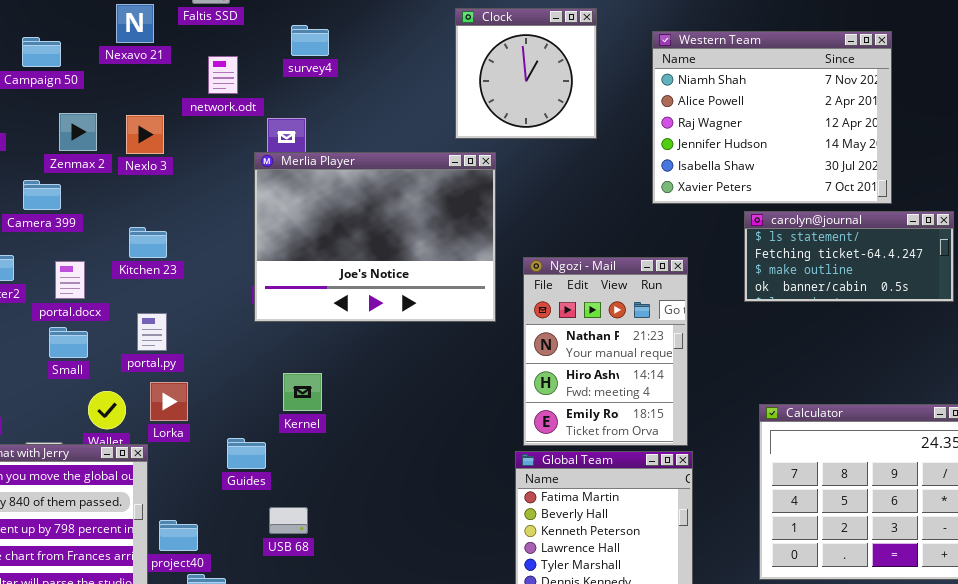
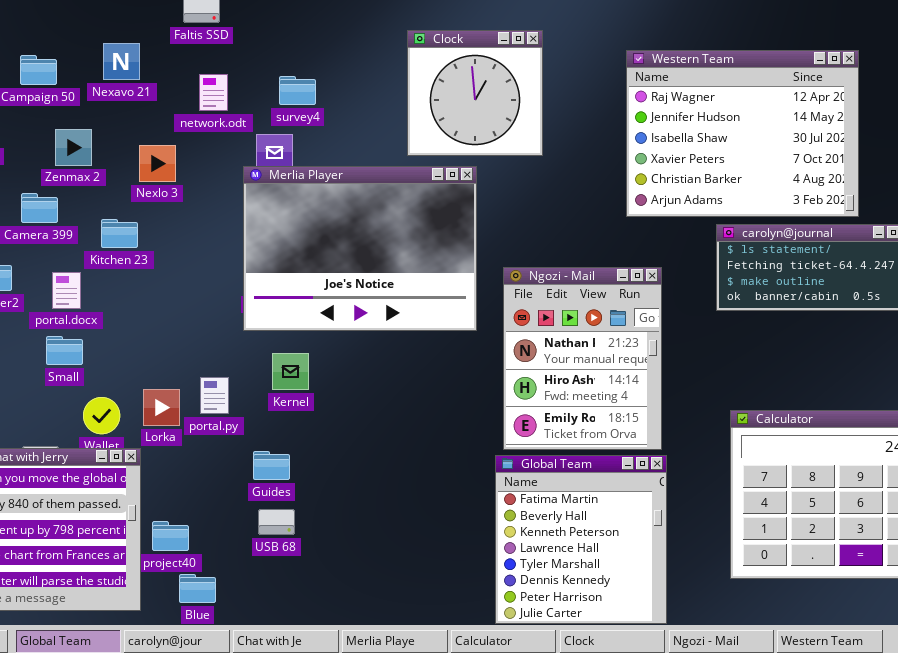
Nexavo 21: [116,4,154,43] -> [103,43,140,80], moved
Clock: [455,8,597,139] -> [407,30,543,156], moved
survey4: [291,25,329,56] -> [279,76,316,105], moved
Western Team: [652,31,892,204] -> [626,50,859,217], scrolled down 2 rows
Nexlo 3: [126,115,164,154] -> [139,145,176,182], moved
Kitchen 23: [129,227,167,258] -> [101,219,138,248], moved
portal.py: [137,313,167,351] -> [200,377,229,414], moved
Kernel: [283,373,322,411] -> [272,353,309,390], moved
Guides: [227,438,266,469] -> [253,451,290,480], moved

